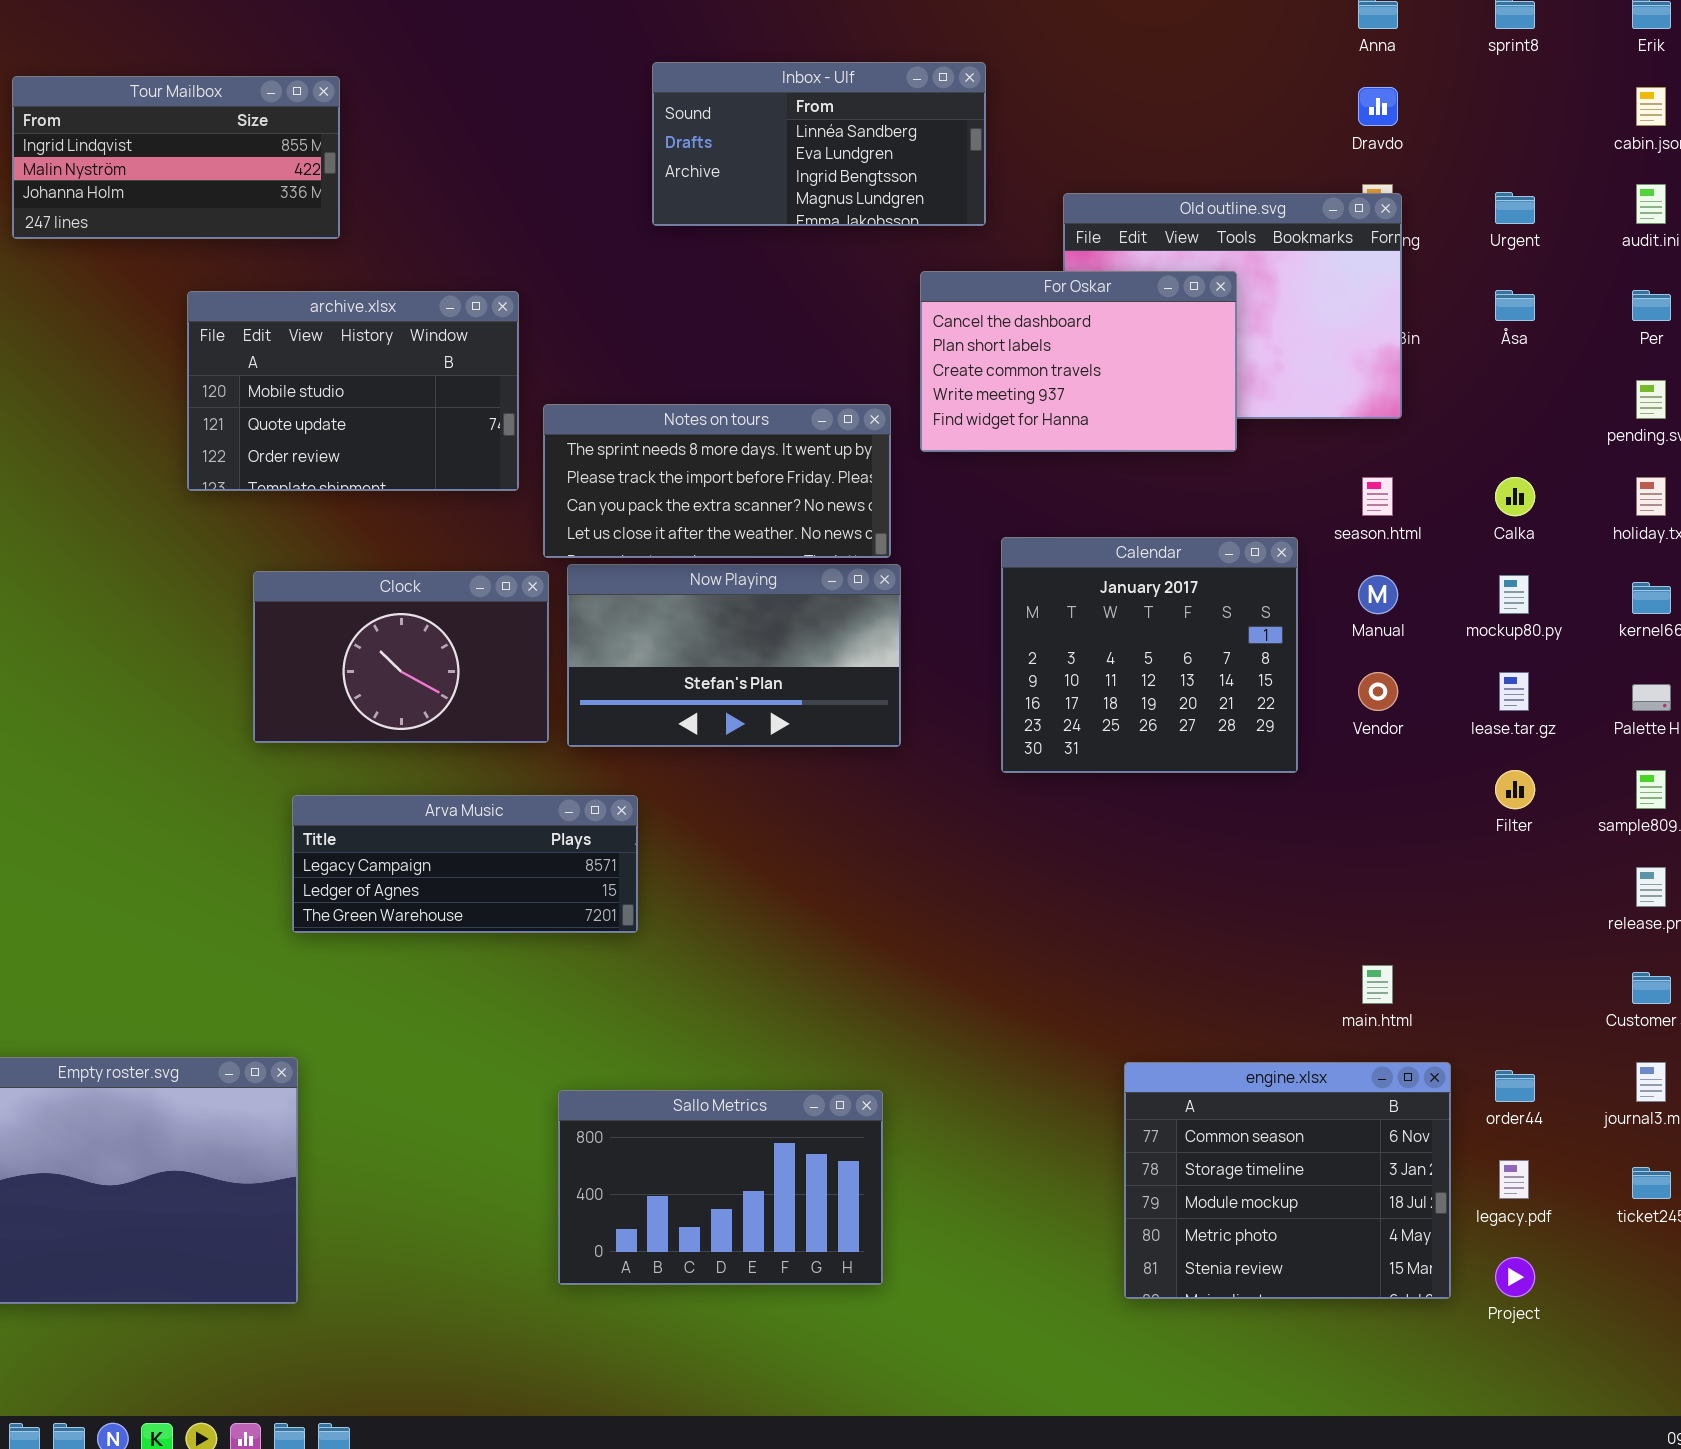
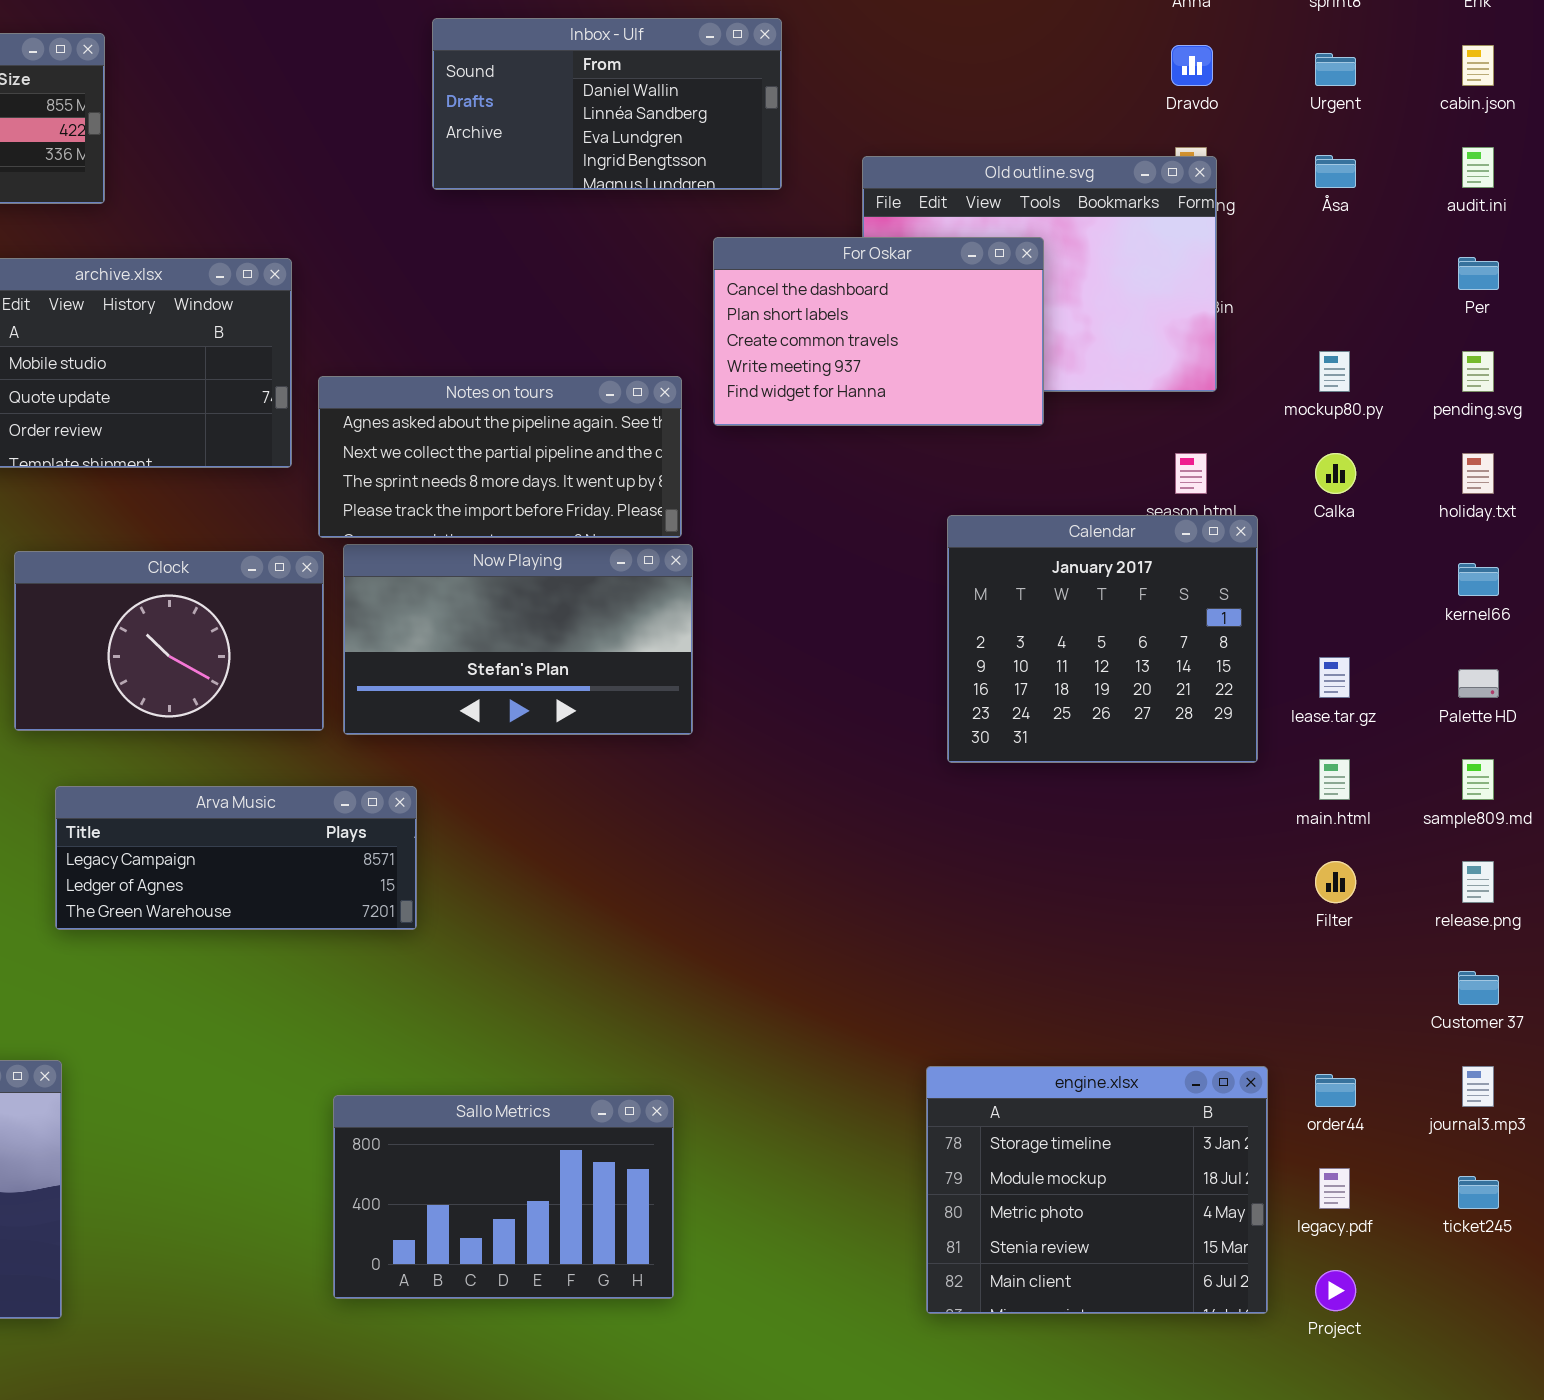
Inbox - Ulf: [652,62,986,226] -> [432,18,782,190], scrolled up 1 row
Urgent: [1495,192,1535,224] -> [1315,53,1356,86], moved
Åsa: [1495,290,1535,321] -> [1315,155,1356,188], moved
Notes on tours: [543,404,891,558] -> [318,376,682,538], scrolled up 2 rows
Calendar: [1001,537,1298,773] -> [947,515,1258,763], moved
mockup80.py: [1499,575,1529,614] -> [1319,351,1350,392], moved
Filter: [1495,770,1535,809] -> [1315,861,1356,903], moved
main.html: [1362,965,1393,1004] -> [1319,759,1350,800], moved
engine.xlsx: [1124,1062,1451,1299] -> [926,1066,1268,1314], scrolled down 1 row

